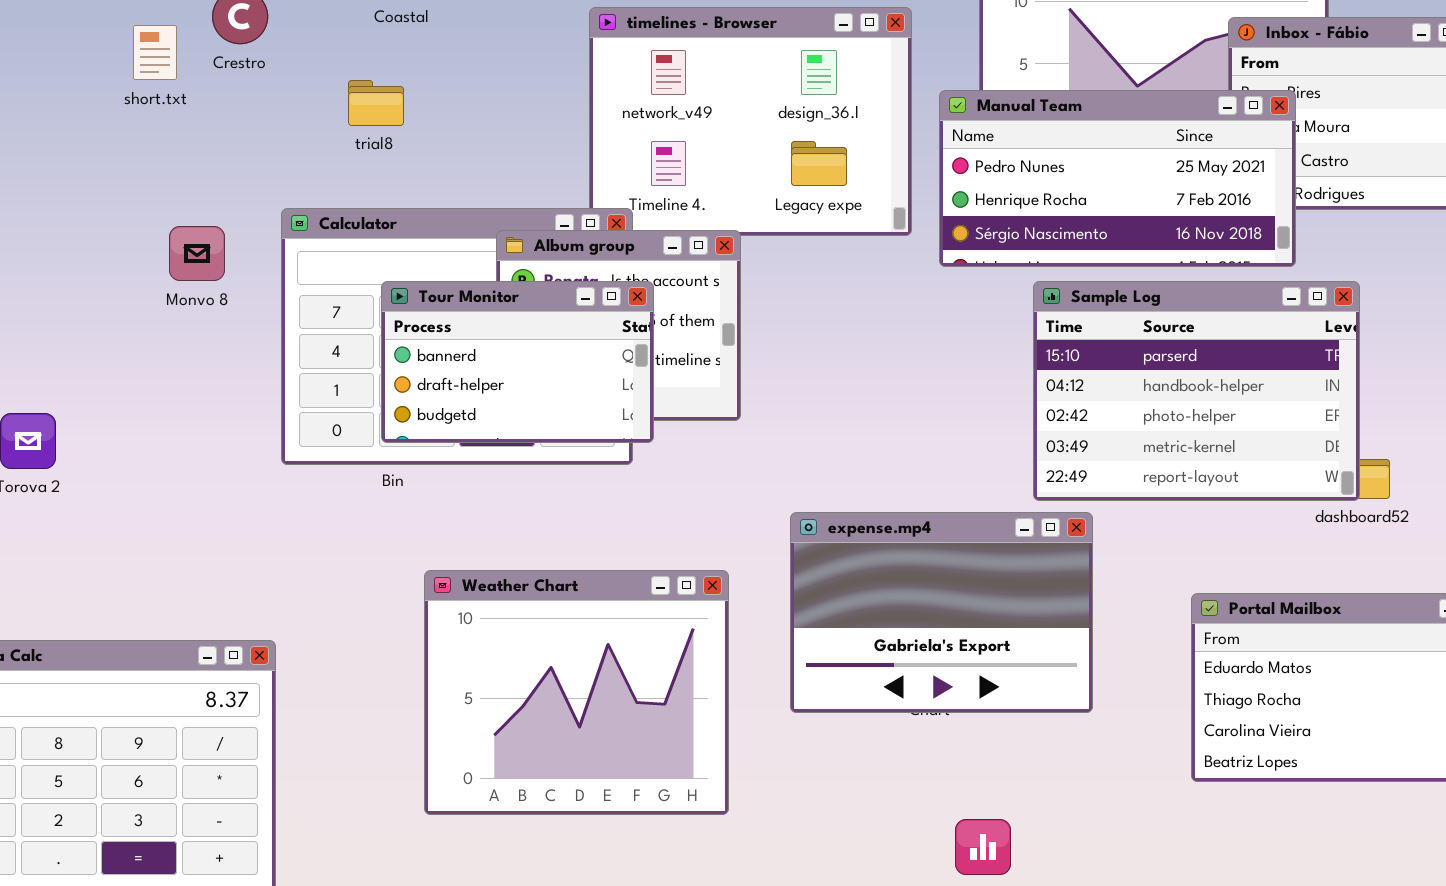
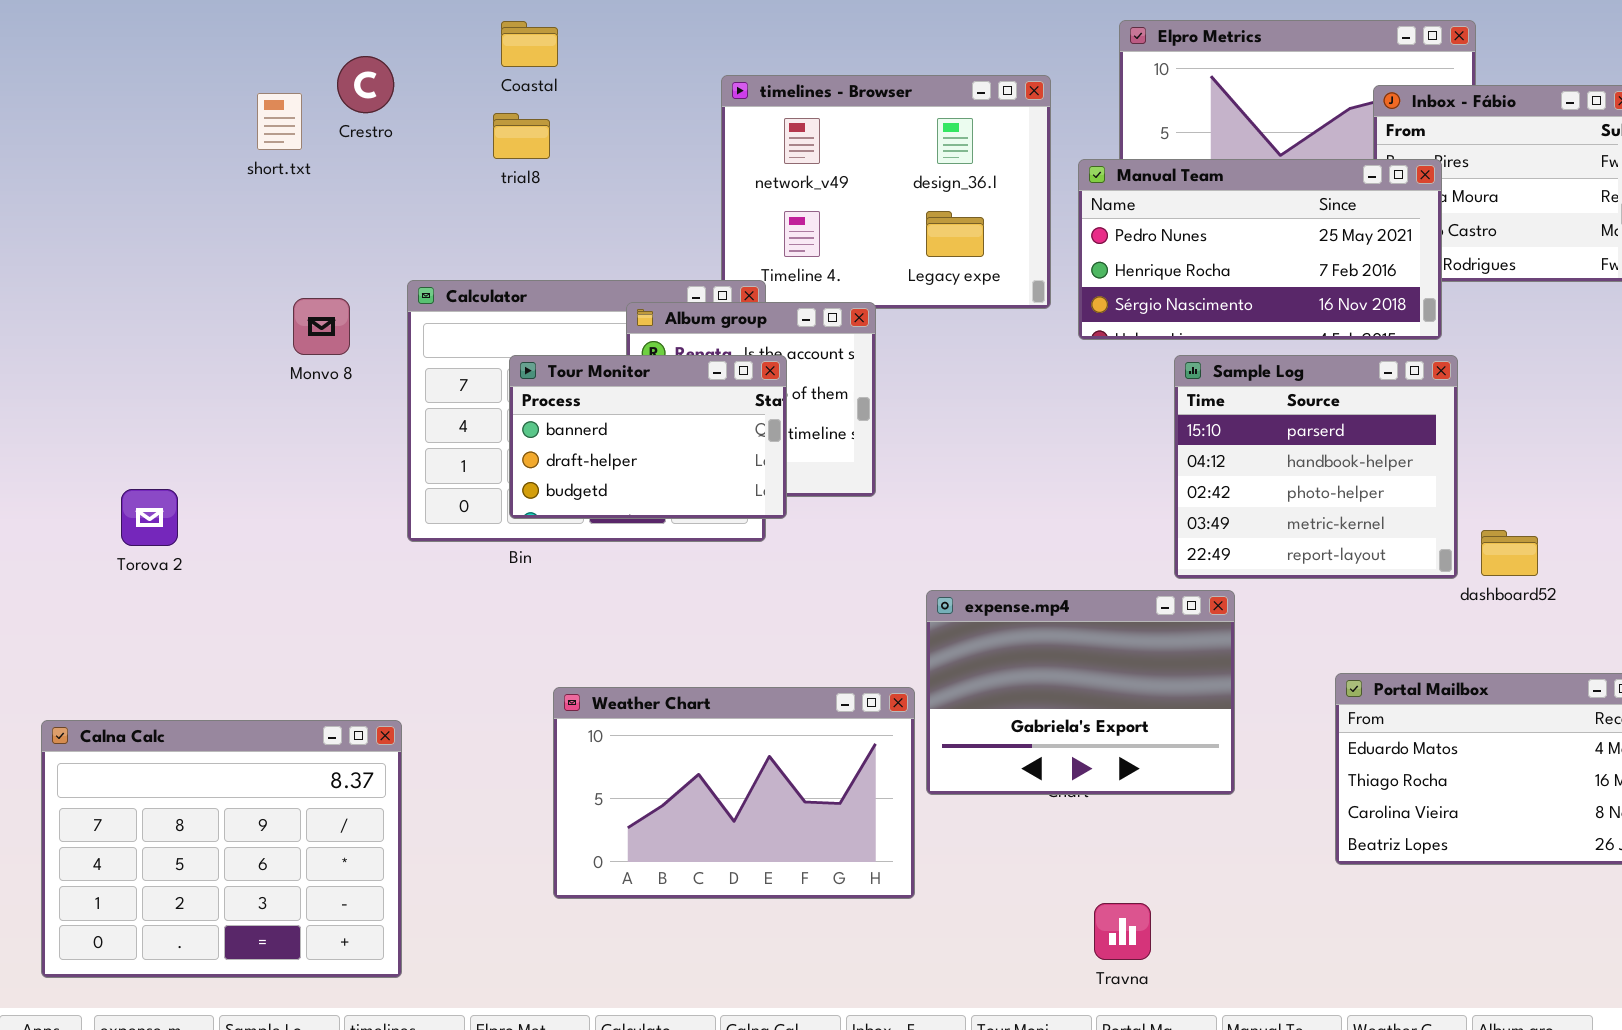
trial8: [348,80,404,126] -> [493,113,550,159], moved
Sample Log: [1033,281,1360,501] -> [1174,355,1458,579], resized
Weather Chart: [424,570,729,815] -> [553,687,915,899], resized

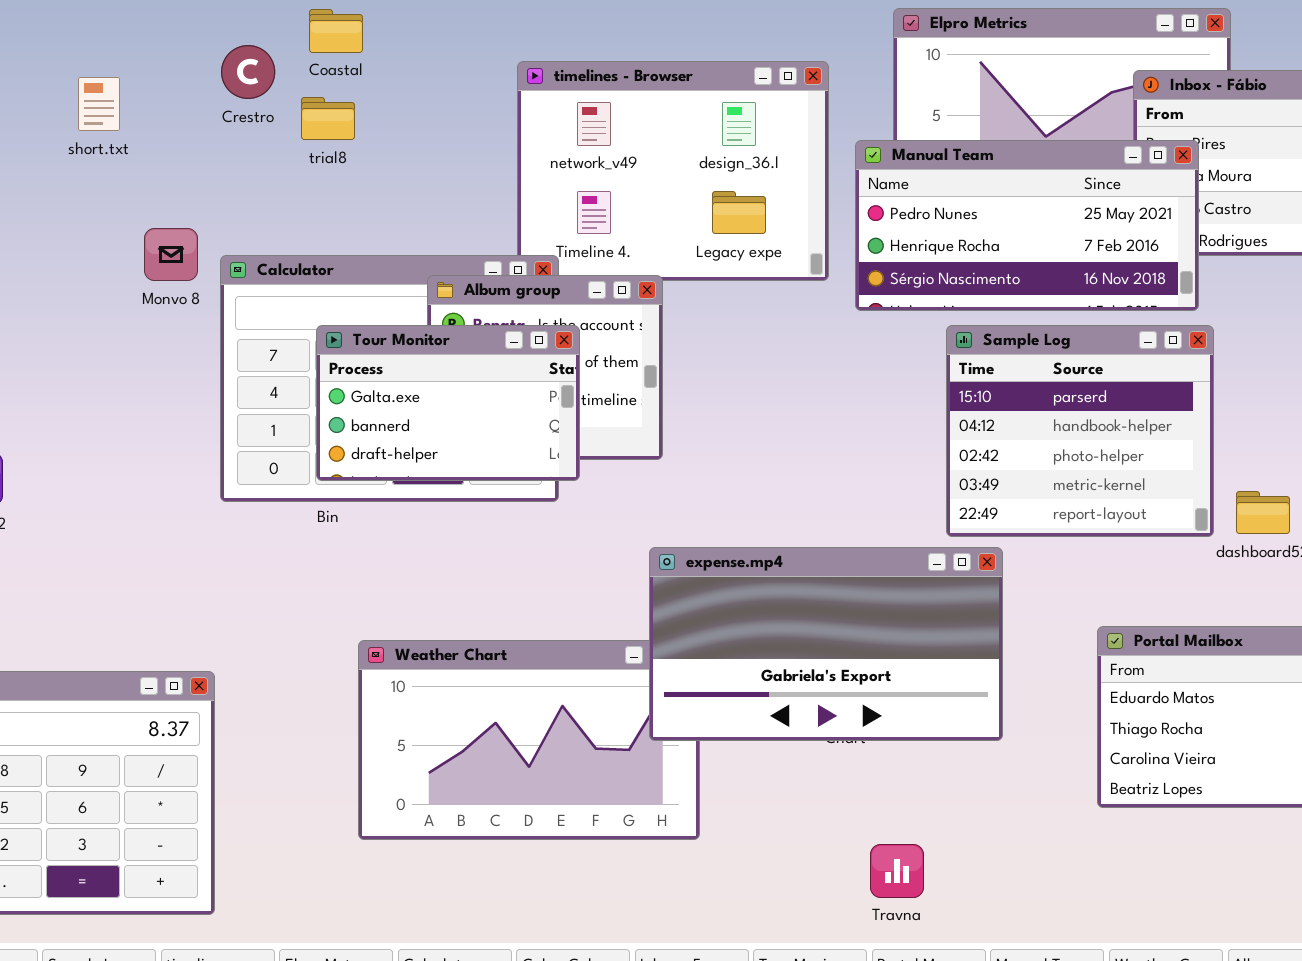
Crestro: [337,56,394,113] -> [221,45,275,99], moved
Monvo 8: [293,298,350,355] -> [144,228,198,281], moved
Tour Monitor: [509,355,787,519] -> [316,325,580,481], scrolled up 1 row
expense.mp4: [926,590,1235,795] -> [649,547,1003,741], resized

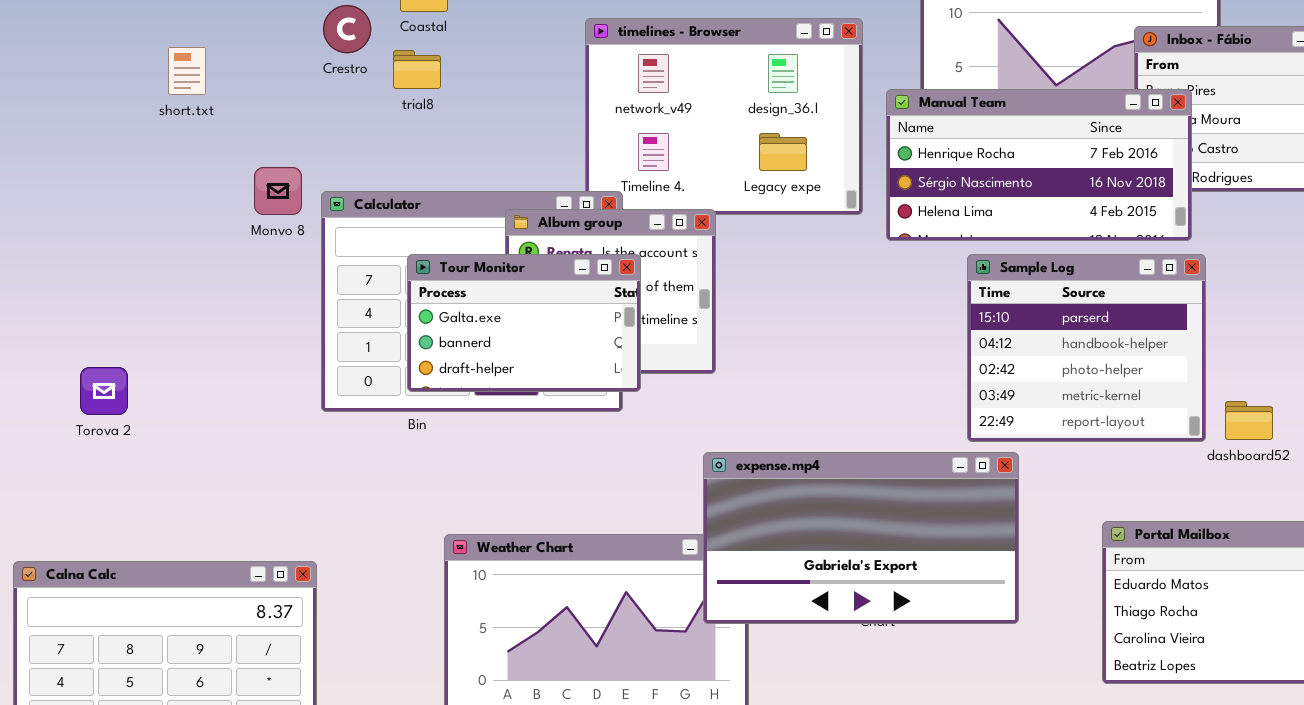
short.txt: [78,77,120,131] -> [168,47,206,95], moved
Manual Team: [855,140,1199,311] -> [886,89,1192,241], scrolled down 1 row

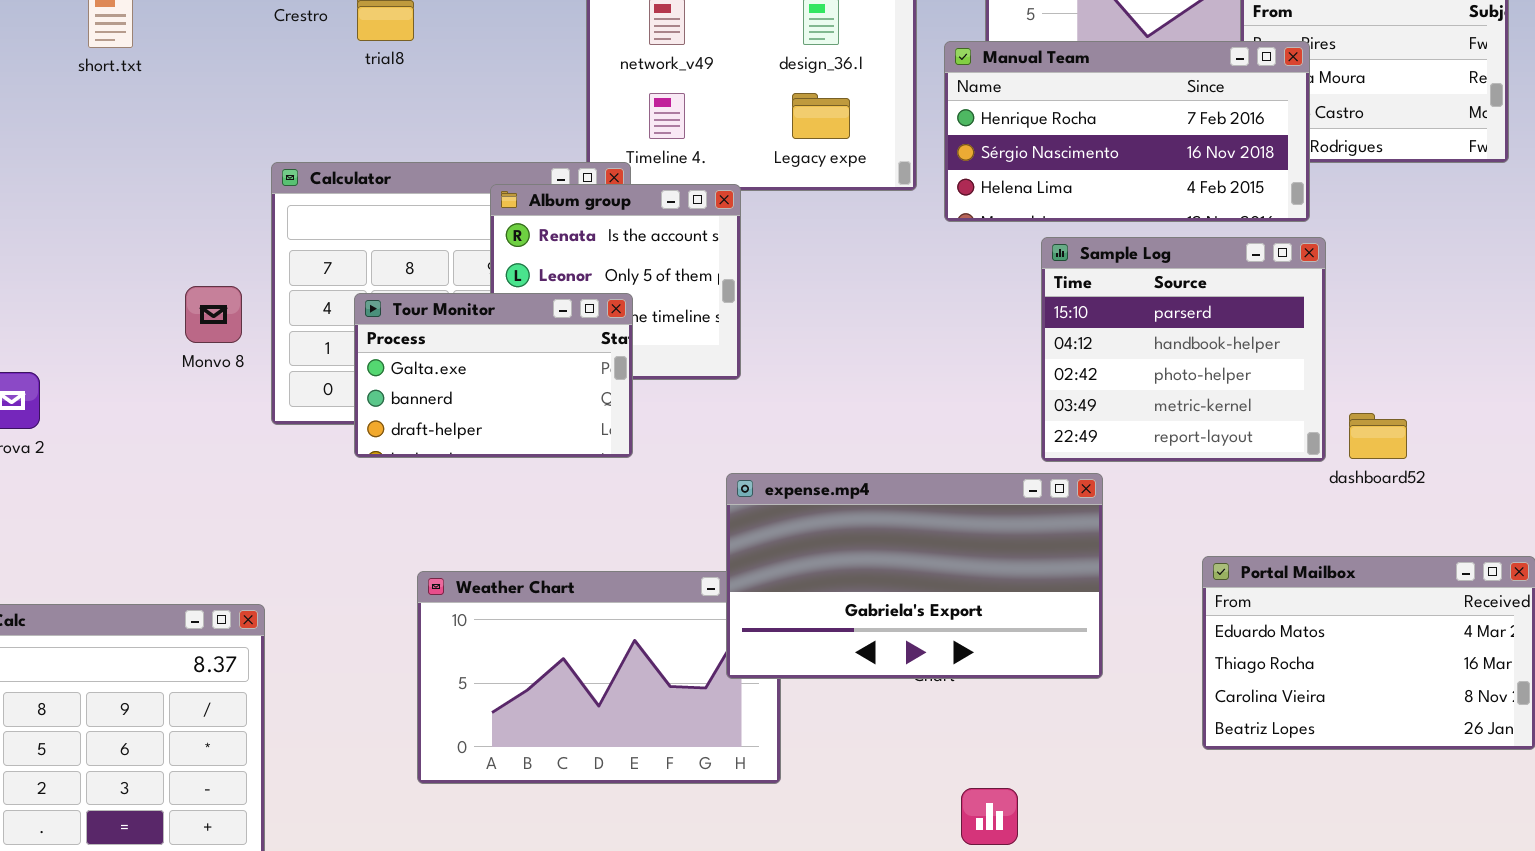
Monvo 8: [254,167,302,215] -> [185,286,242,343], moved
Tour Monitor: [407,254,641,392] -> [354,293,633,458], moved

